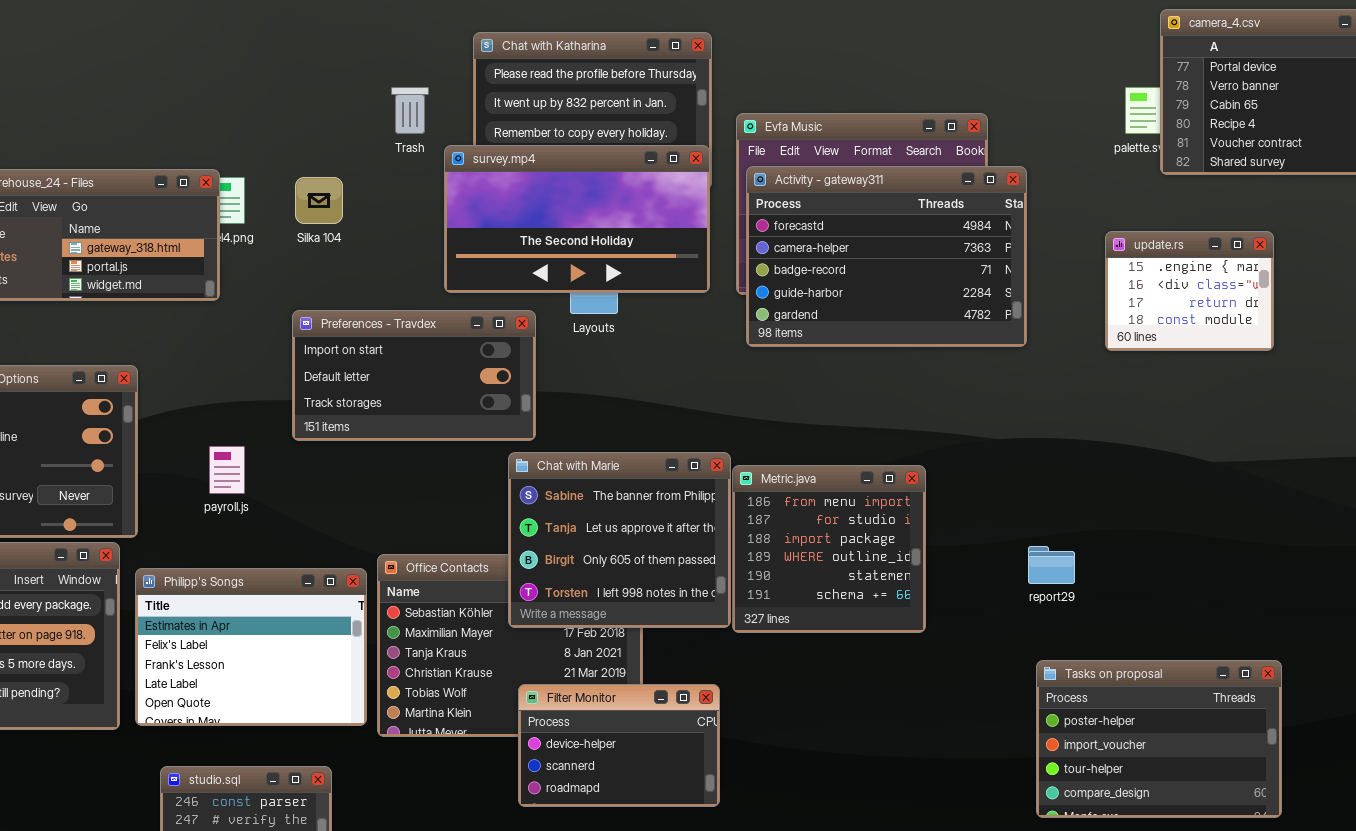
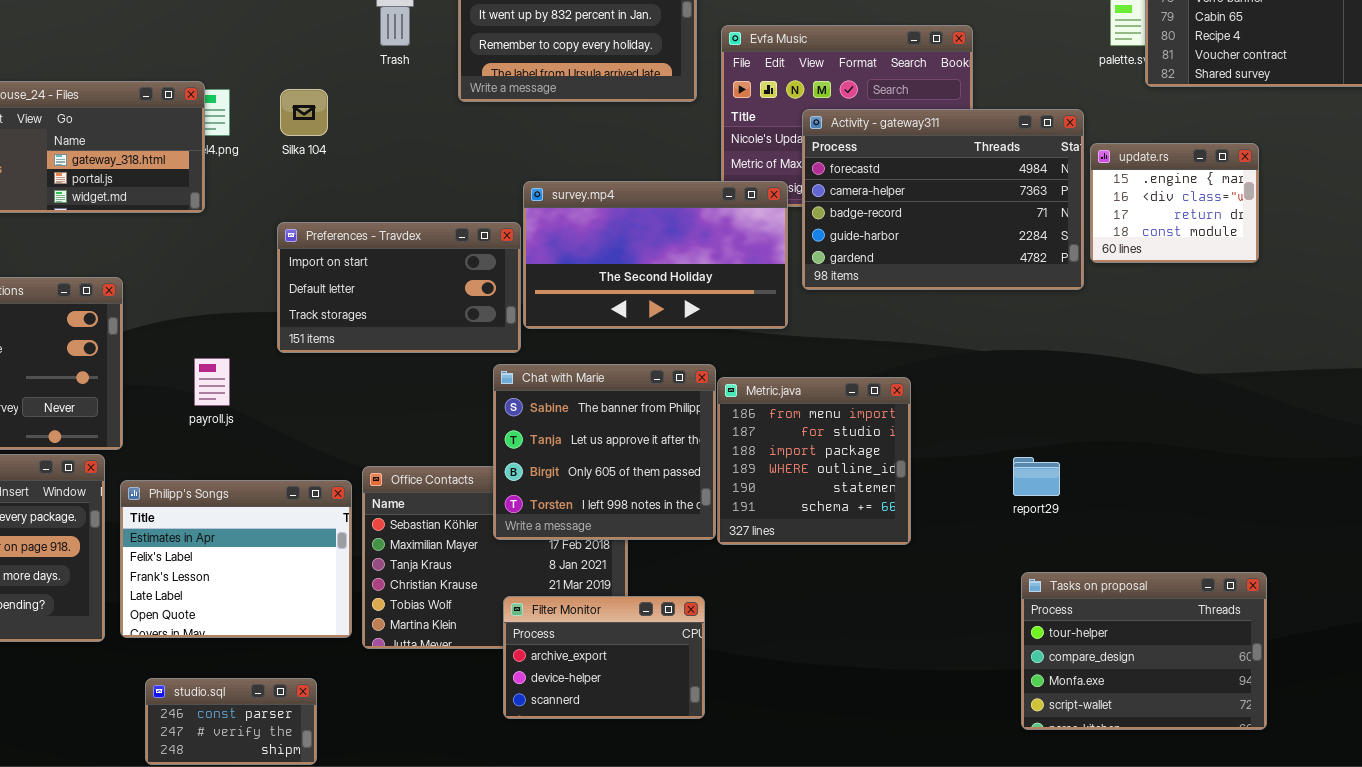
survey.mp4: [444,145,710,293] -> [523,181,788,329], moved
Activity - gateway311: [746,166,1027,347] -> [802,109,1084,290], moved
Tasks on proposal: [1036,660,1282,818] -> [1021,572,1267,730], scrolled down 2 rows
Filter Monitor: [518,684,720,807] -> [503,596,705,719], scrolled up 1 row

